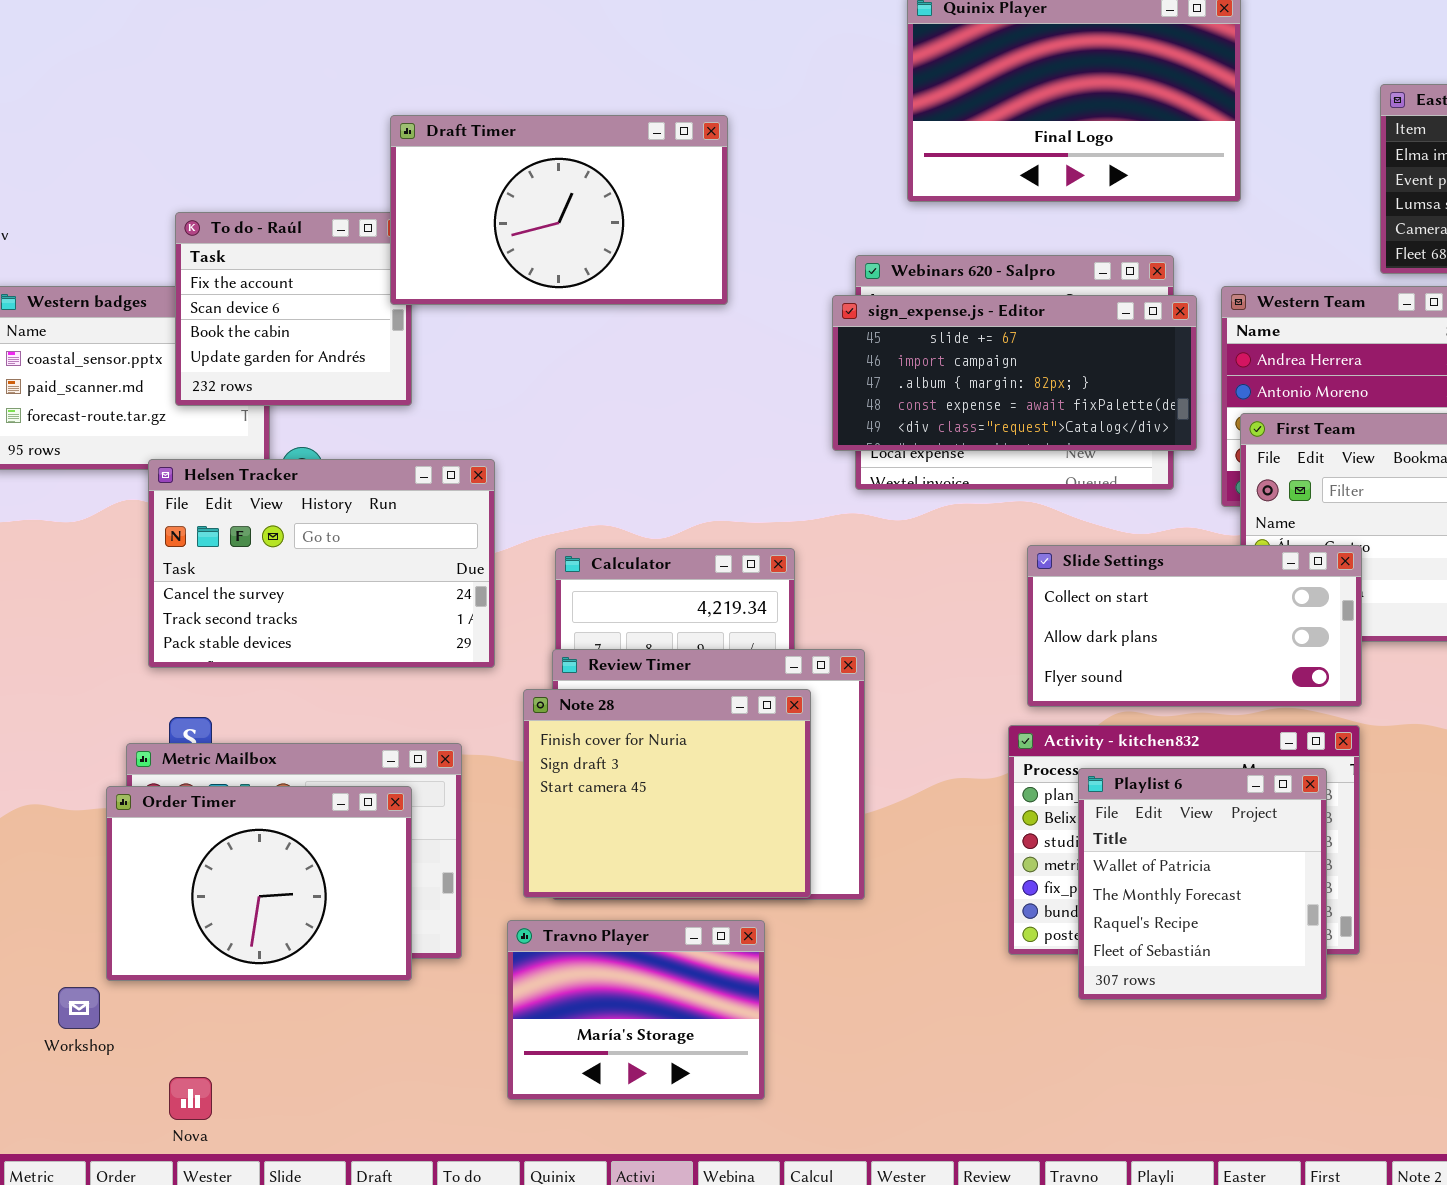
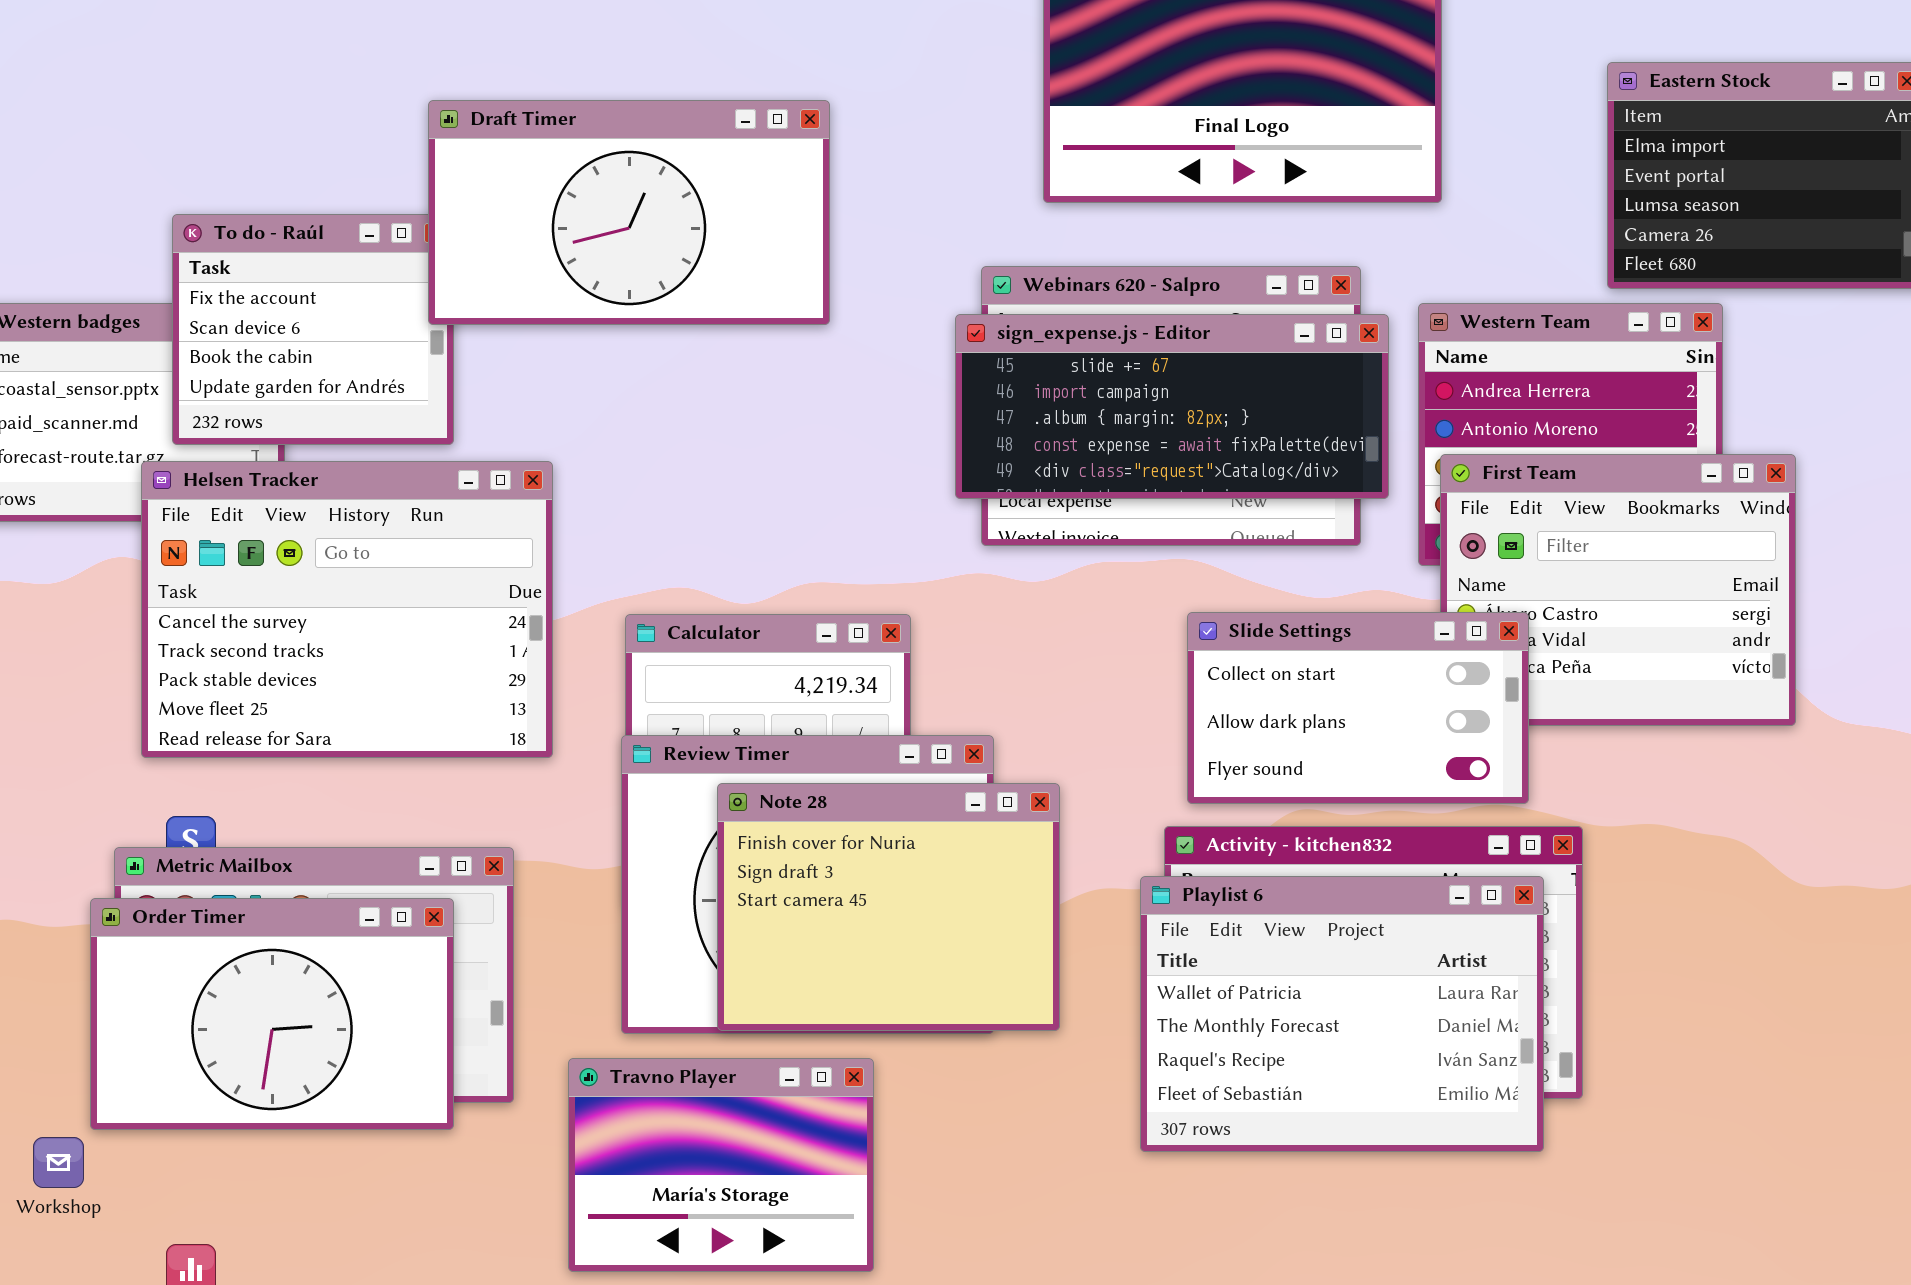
Helsen Tracker: [148,459,495,668] -> [141,461,553,758], resized
Slide Settings: [1027,545,1362,707] -> [1187,612,1529,804], resized
Note 28: [523,689,811,898] -> [717,783,1060,1031], moved
Playlist 6: [1078,768,1327,1000] -> [1140,876,1544,1152], resized

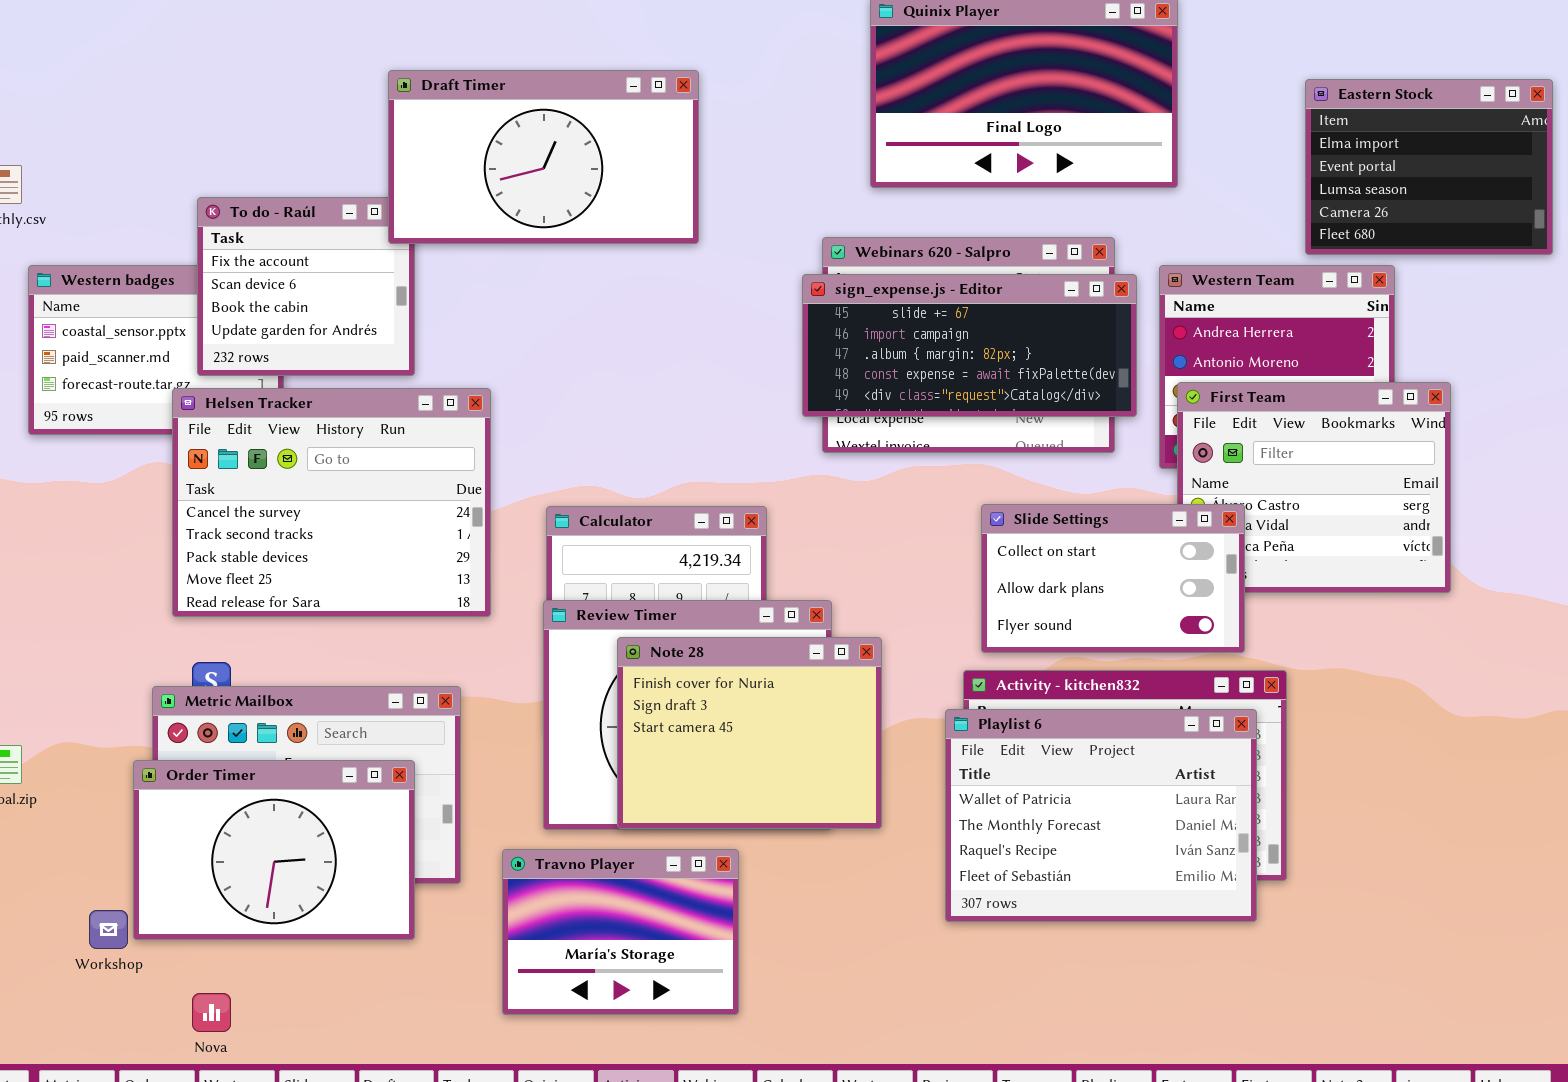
Draft Timer: [428,100,830,325] -> [388,70,699,244], moved
Order Timer: [90,898,454,1130] -> [133,760,415,940], moved

